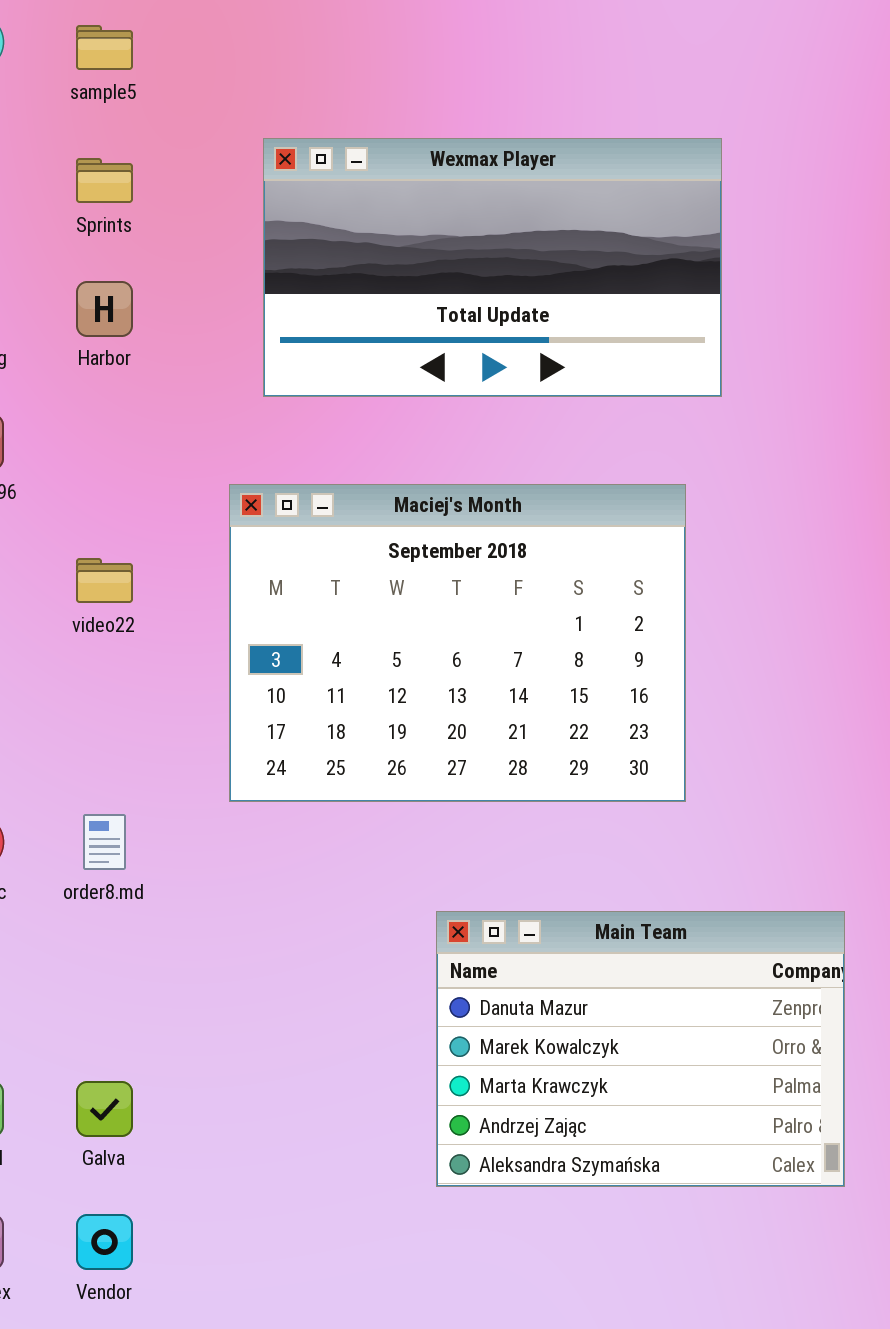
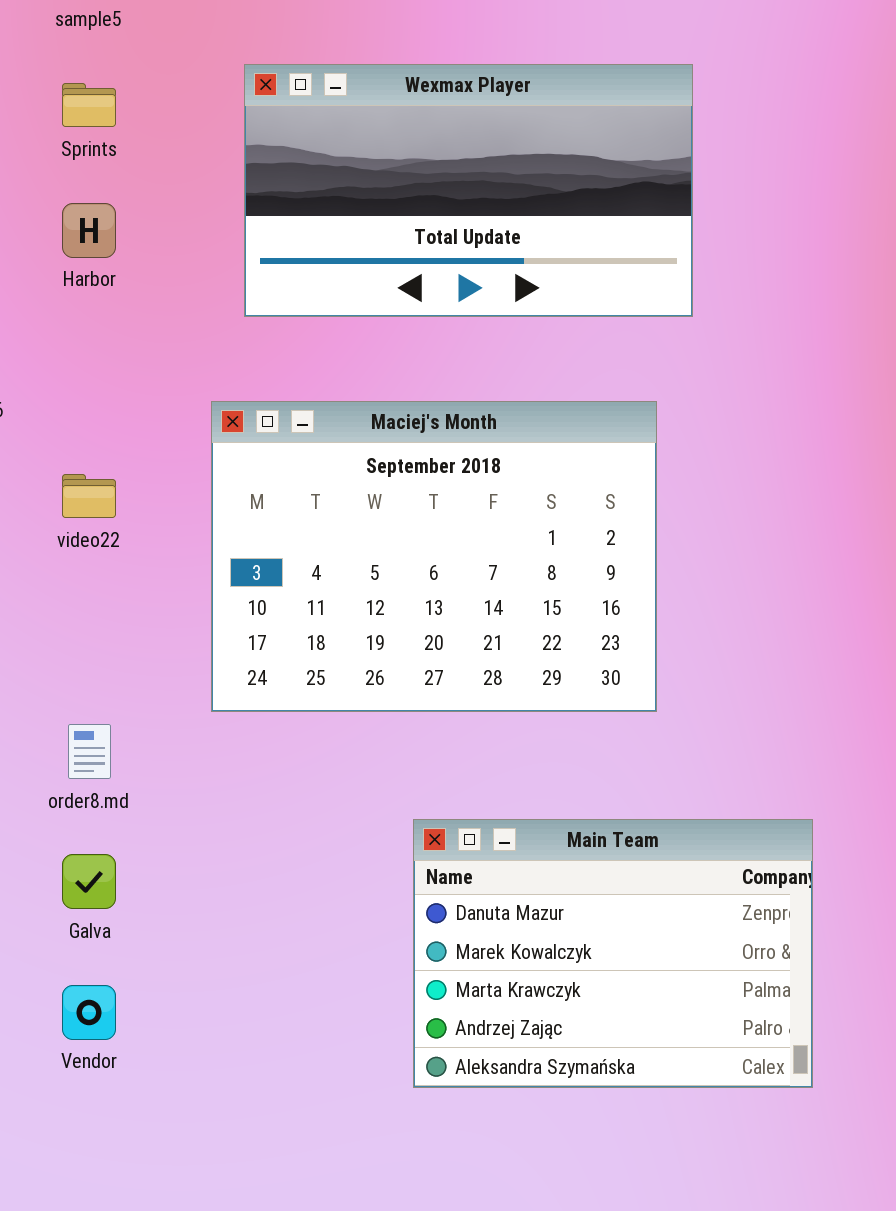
Galva: [76,1081,133,1137] -> [62,854,116,909], moved
Vendor: [76,1214,133,1270] -> [62,985,116,1040], moved

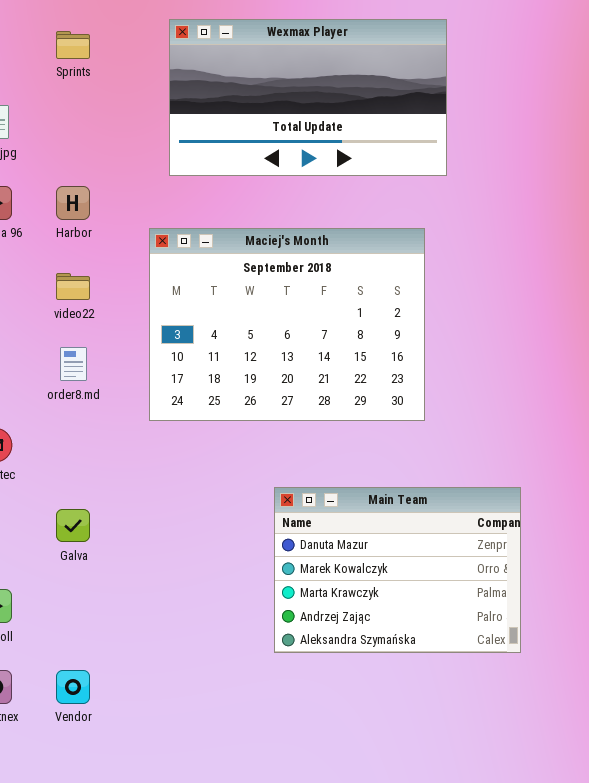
Harbor: [62,203,116,258] -> [56,186,90,220], moved
order8.md: [68,724,111,779] -> [60,347,87,381], moved
Vendor: [62,985,116,1040] -> [56,670,90,704], moved

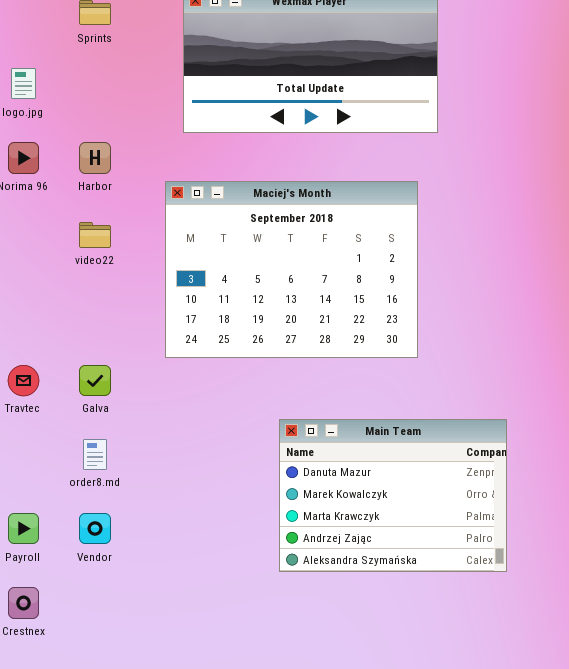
order8.md: [60,347,87,381] -> [83,439,107,470], moved
Galva: [56,509,90,542] -> [79,365,111,396], moved
Vendor: [56,670,90,704] -> [79,513,111,544], moved

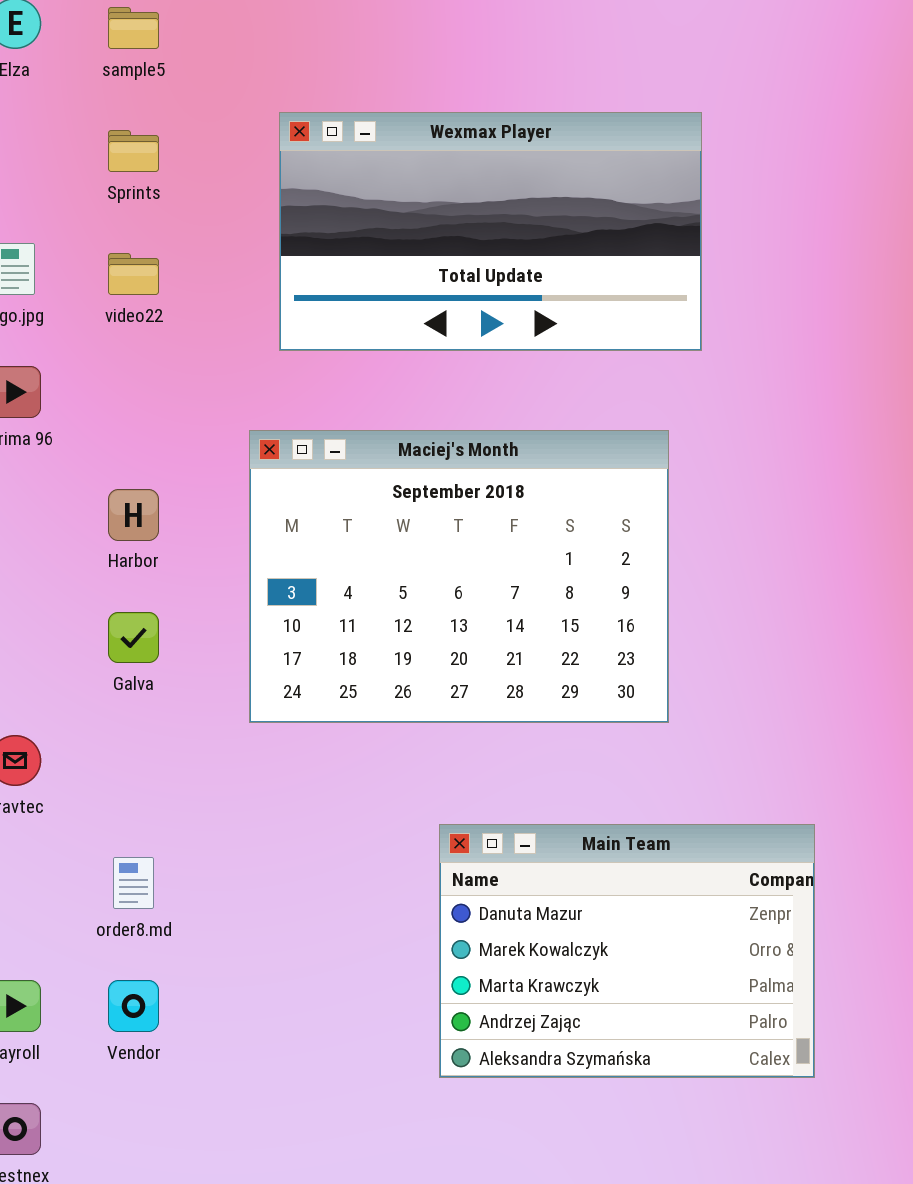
Harbor: [79,142,111,174] -> [108,489,159,541], moved
video22: [79,222,111,248] -> [108,253,159,295], moved
Galva: [79,365,111,396] -> [108,612,159,663], moved

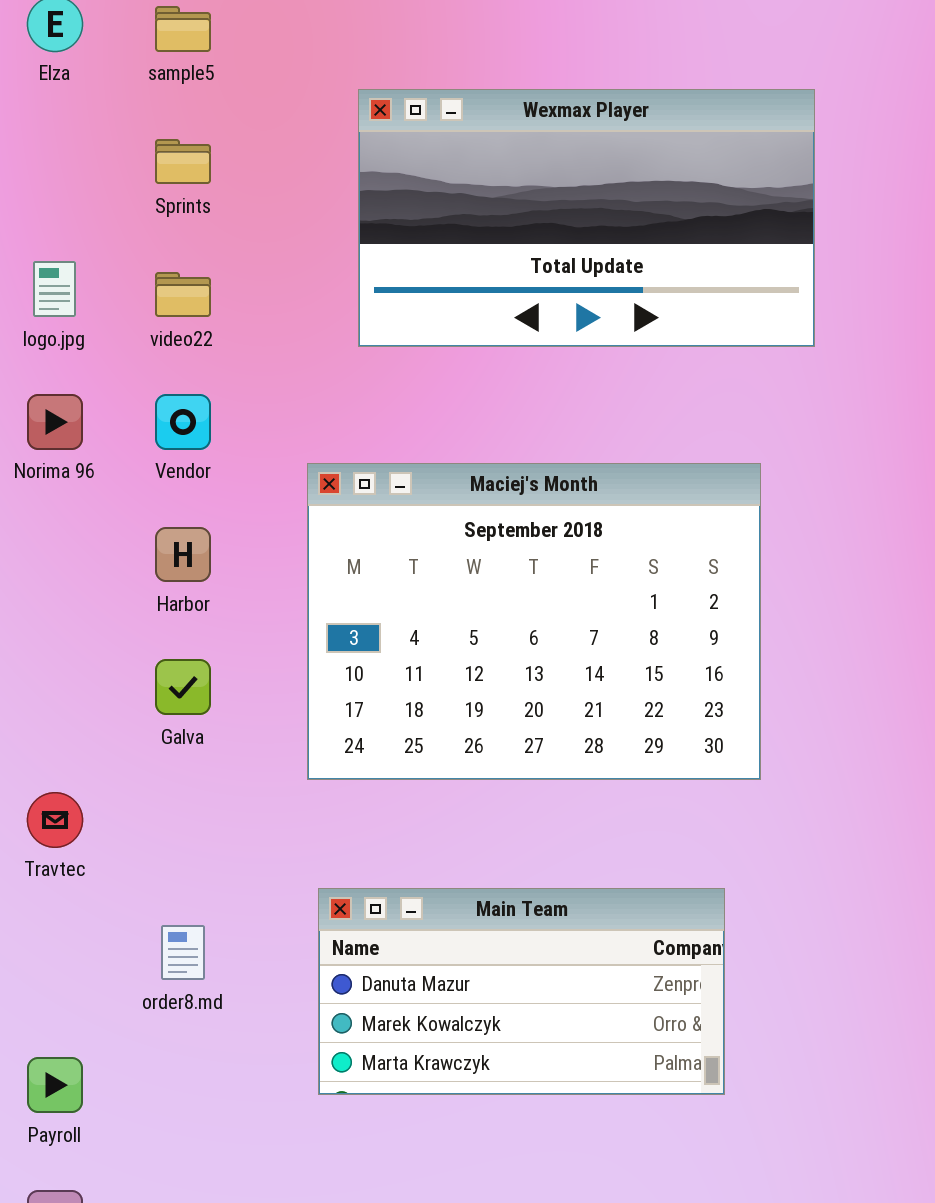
Wexmax Player: [279,112,702,351] -> [358,89,815,347], moved
Main Team: [439,824,815,1078] -> [318,888,725,1095], moved, resized
Vendor: [108,980,159,1032] -> [155,394,211,450], moved

